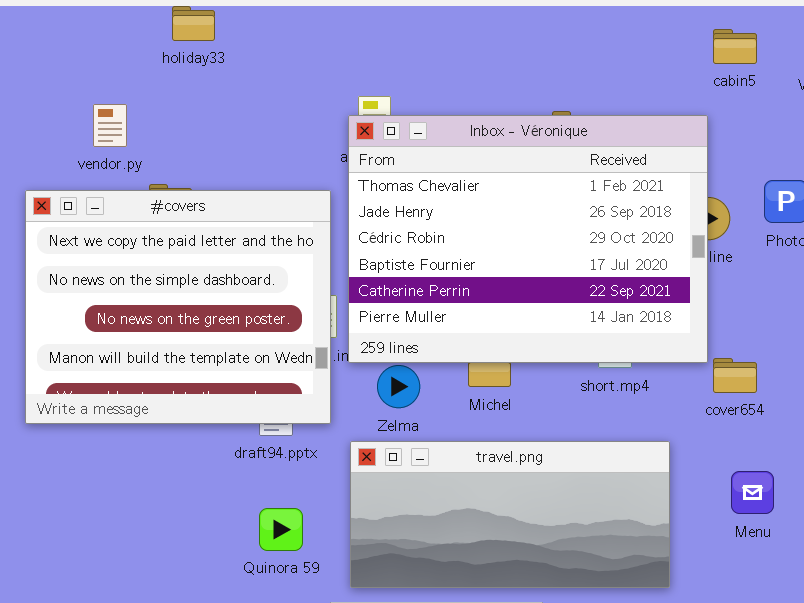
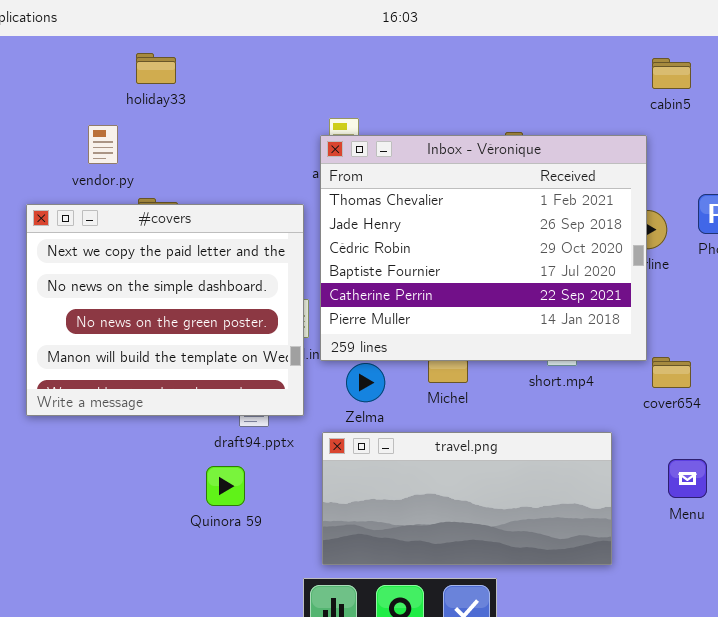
holiday33: [172,6,215,41] -> [136,53,176,84], moved
Quinora 59: [259,508,303,551] -> [206,466,245,506], moved

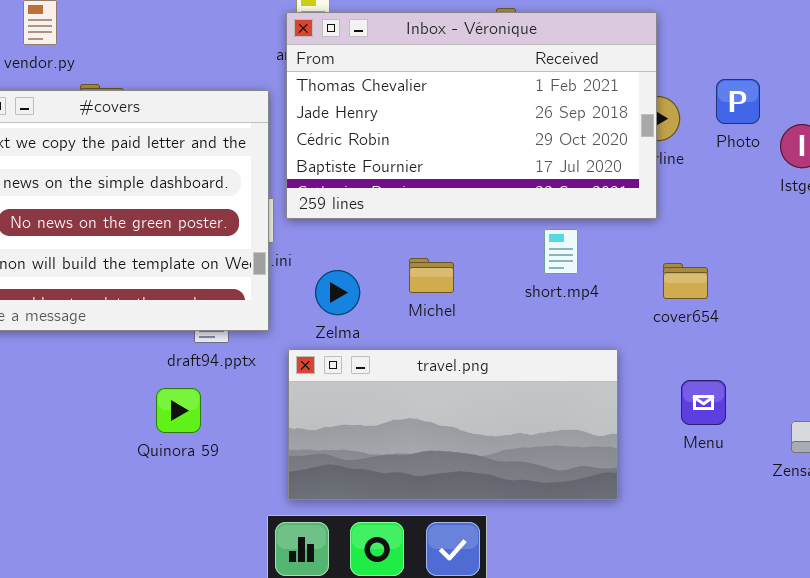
Inbox - Véronique: [320,135,647,361] -> [286,12,657,219], resized

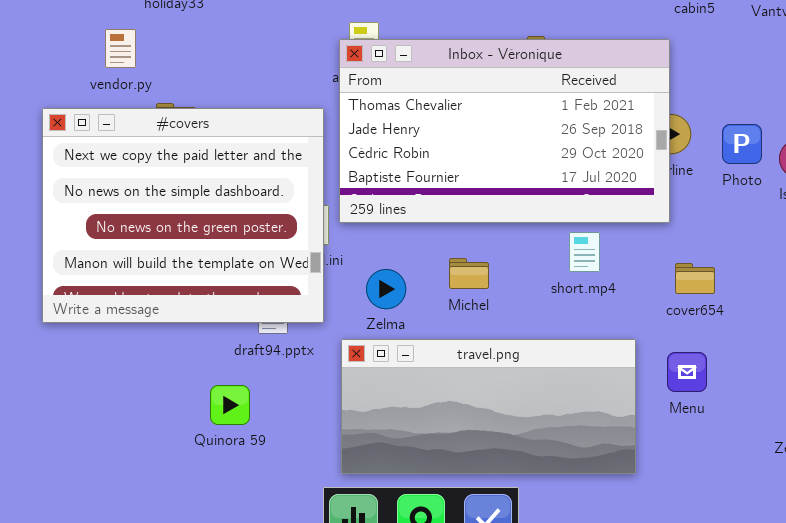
Photo: [716,79,760,124] -> [722,124,762,164], moved
Menu: [681,380,726,425] -> [667,352,707,392], moved
Quinora 59: [156,388,201,433] -> [210,385,250,425], moved

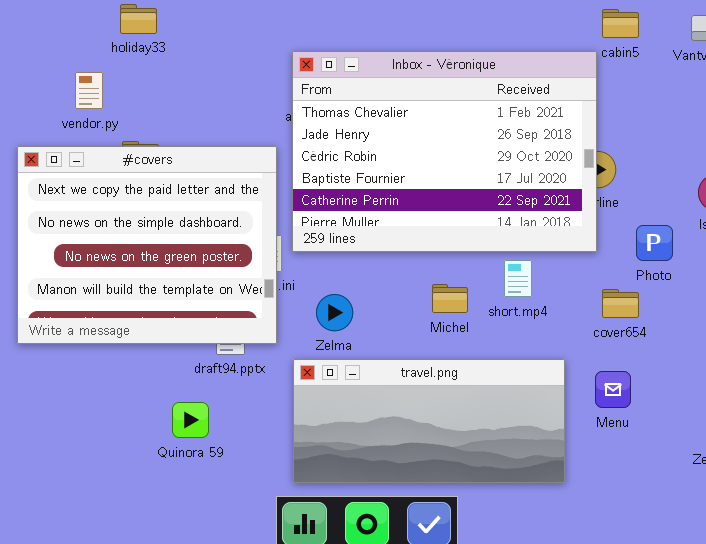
Inbox - Véronique: [339,39,670,223] -> [292,51,597,252], resized
Photo: [722,124,762,164] -> [636,225,673,261], moved
Michel: [449,258,489,289] -> [432,284,468,313], moved

